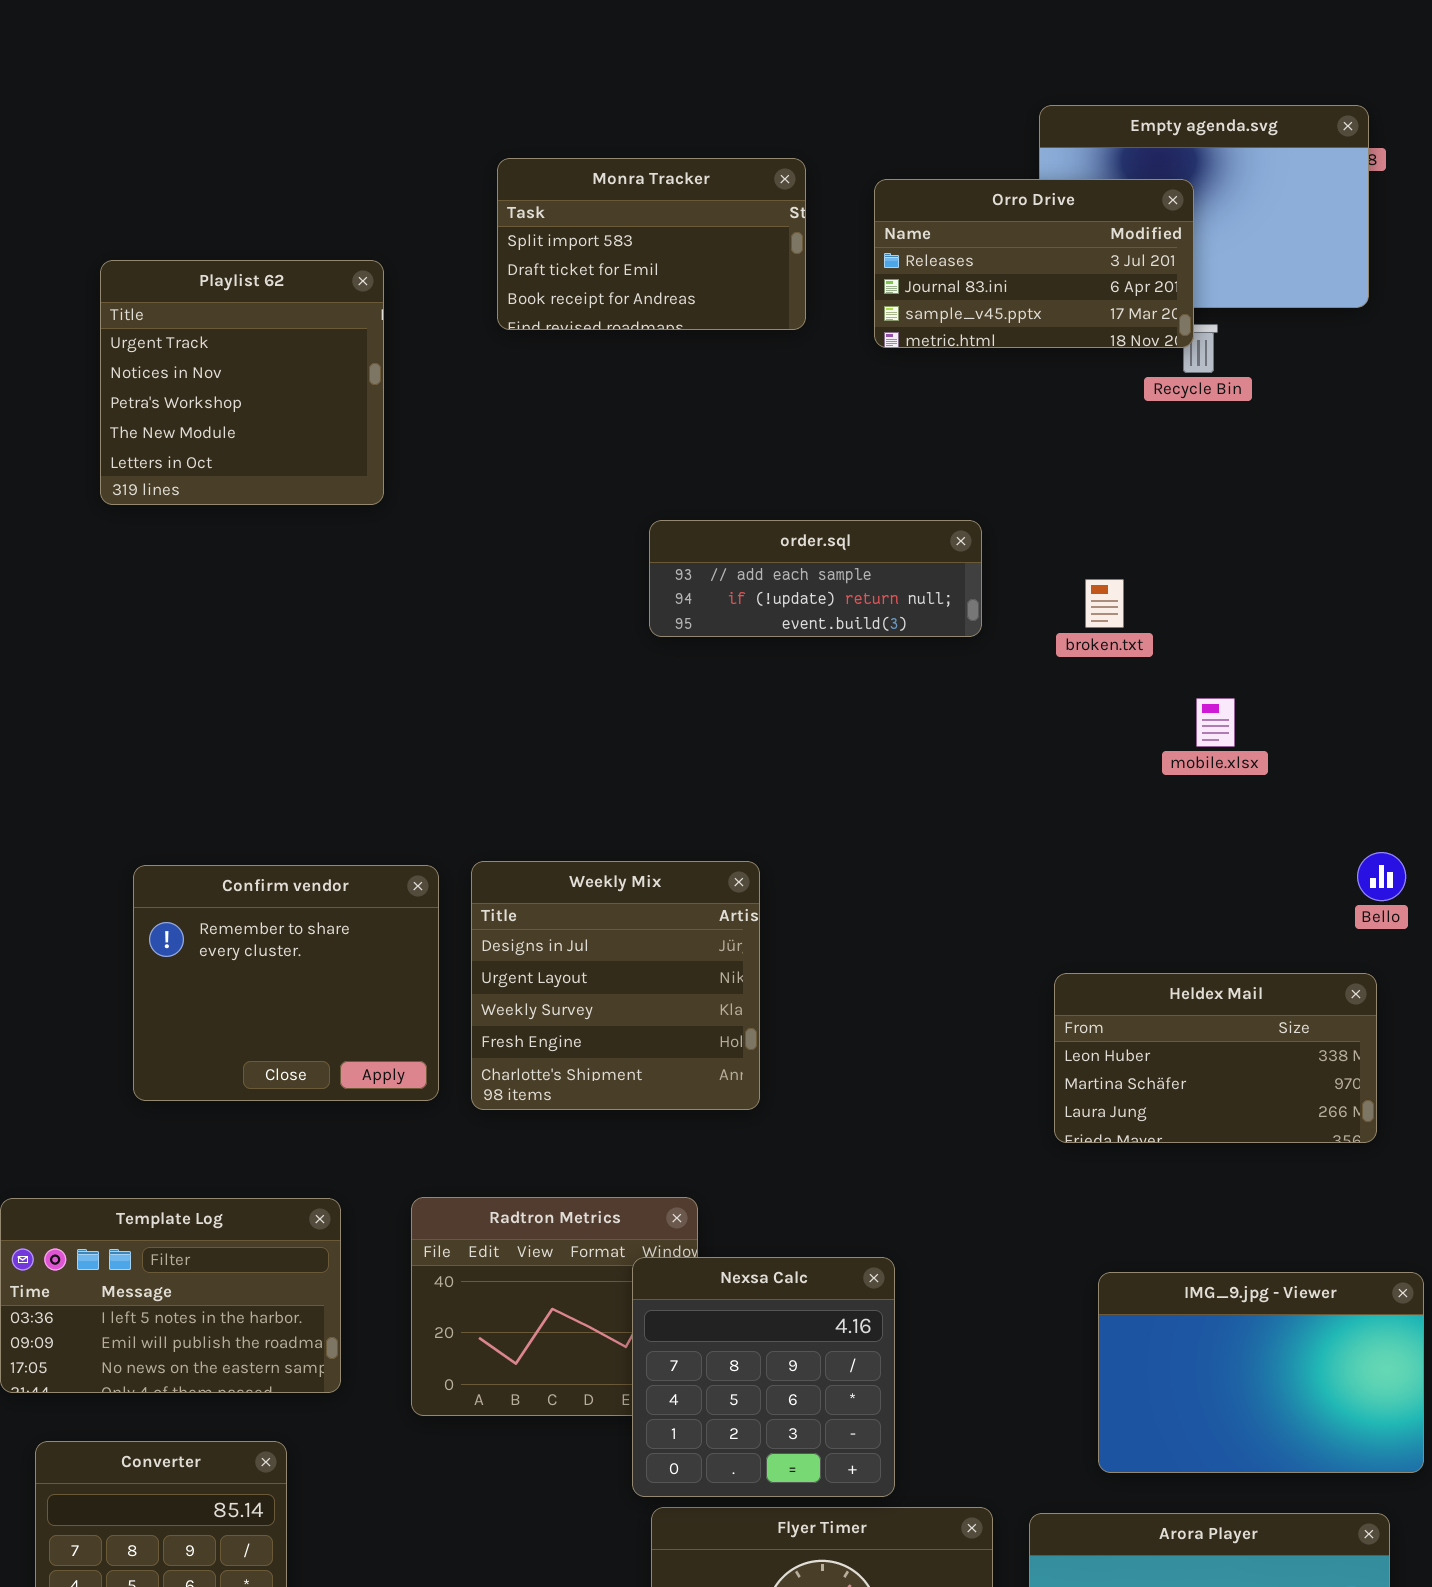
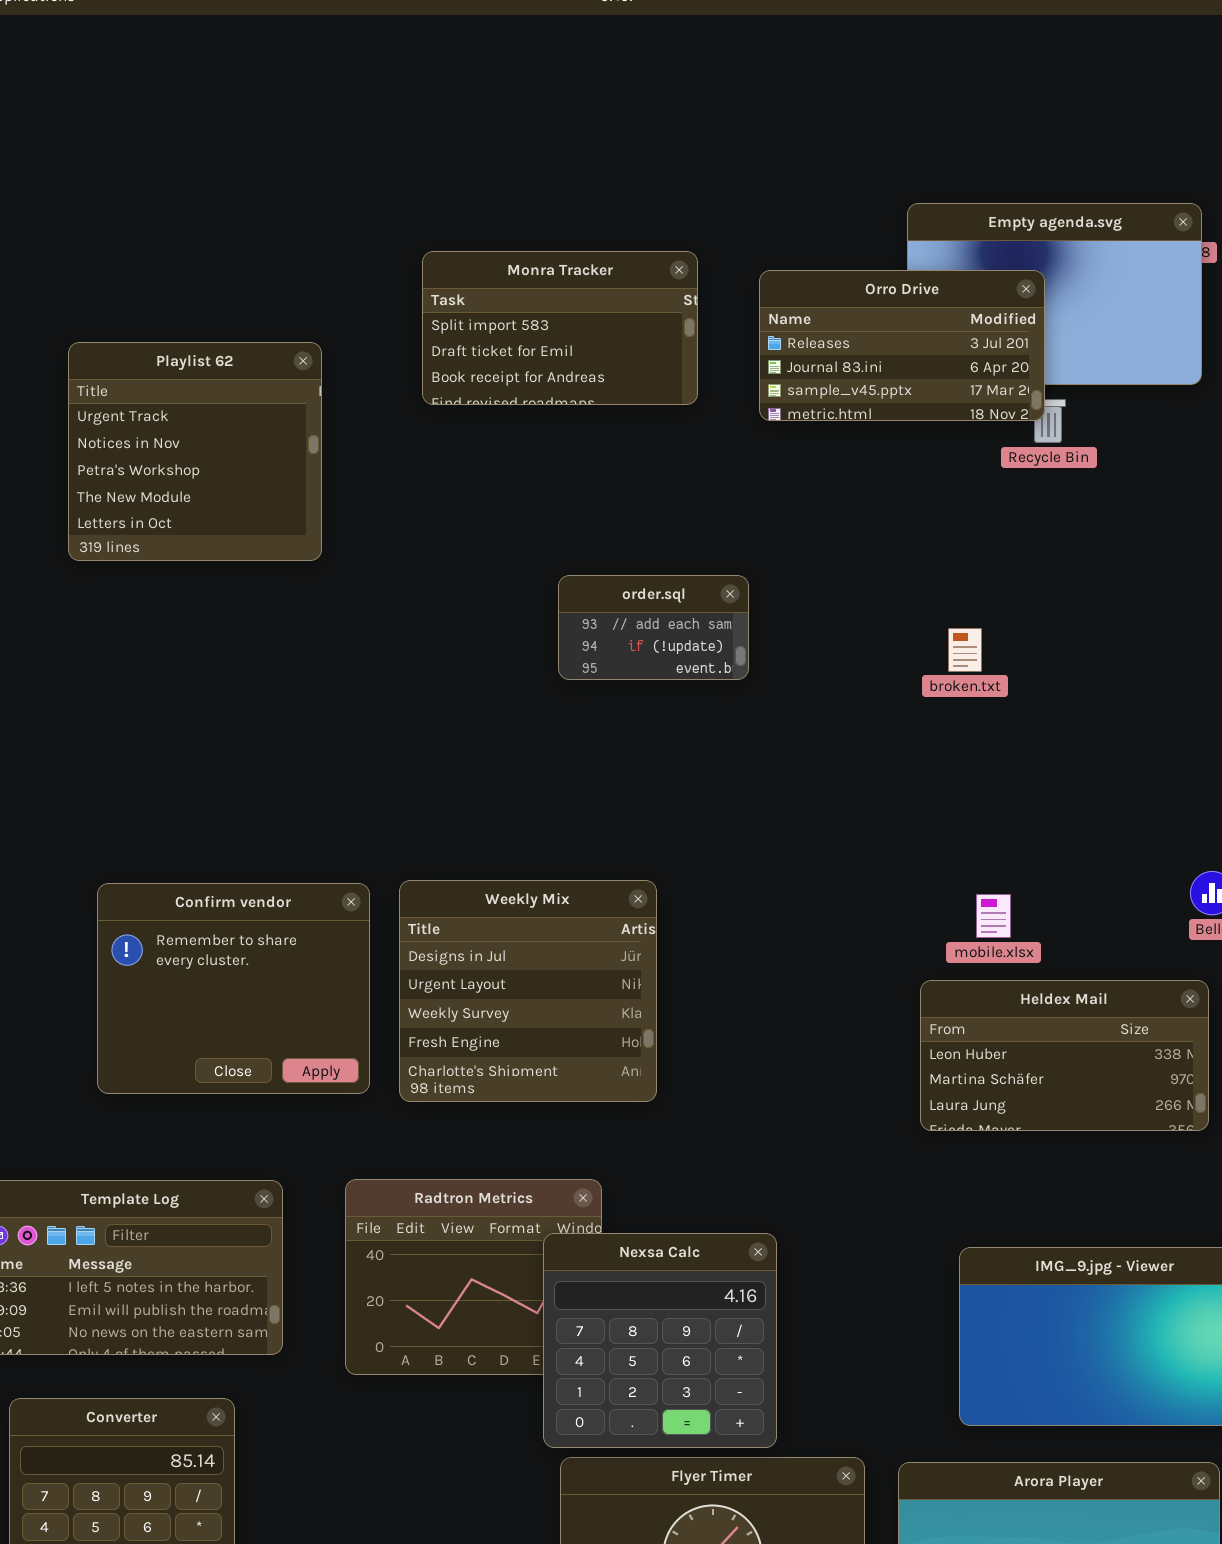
order.sql: [649,520,982,637] -> [558,575,749,680], resized
mobile.xlsx: [1196,698,1235,747] -> [976,894,1011,938], moved

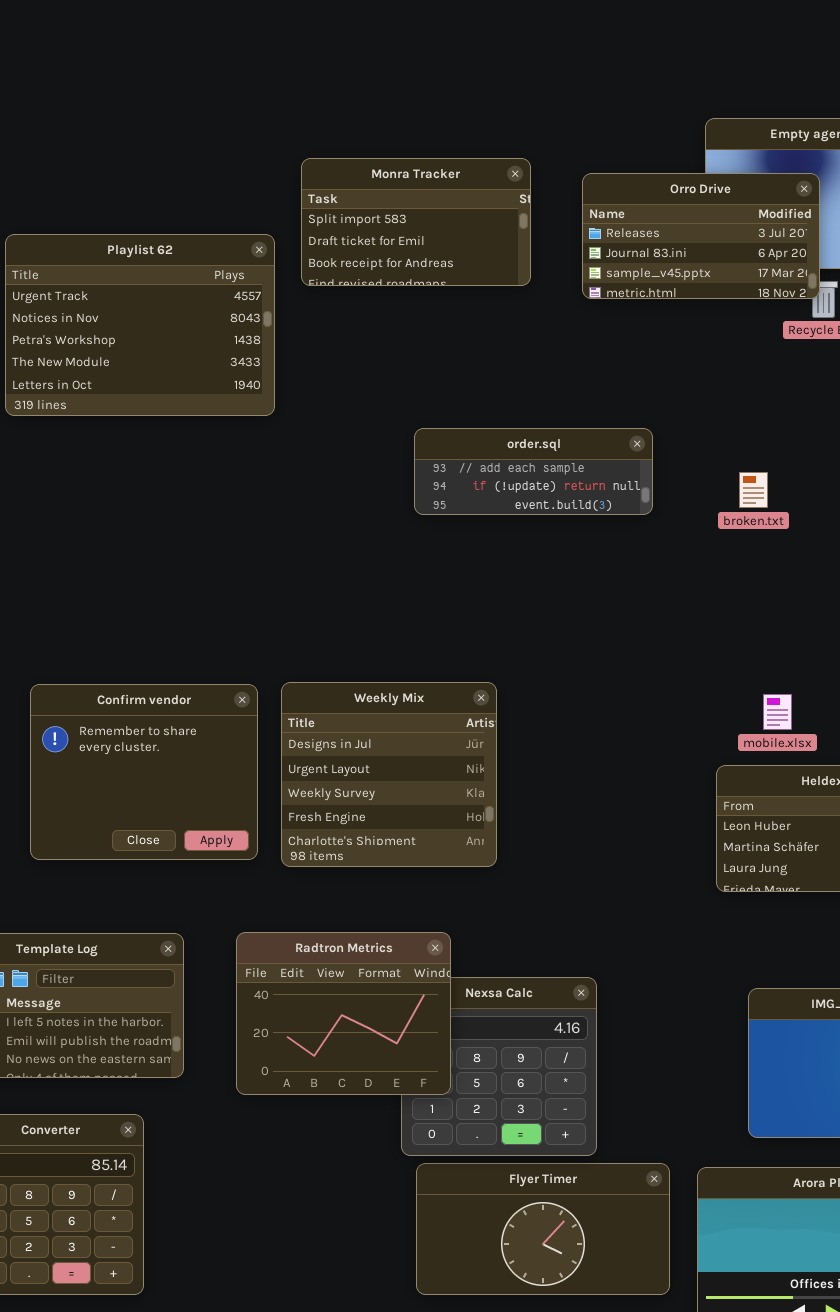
Playlist 62: [68,342,322,561] -> [5,234,275,416], resized
order.sql: [558,575,749,680] -> [414,428,653,515], resized
Radtron Metrics: [345,1179,602,1375] -> [236,932,451,1095], raised

